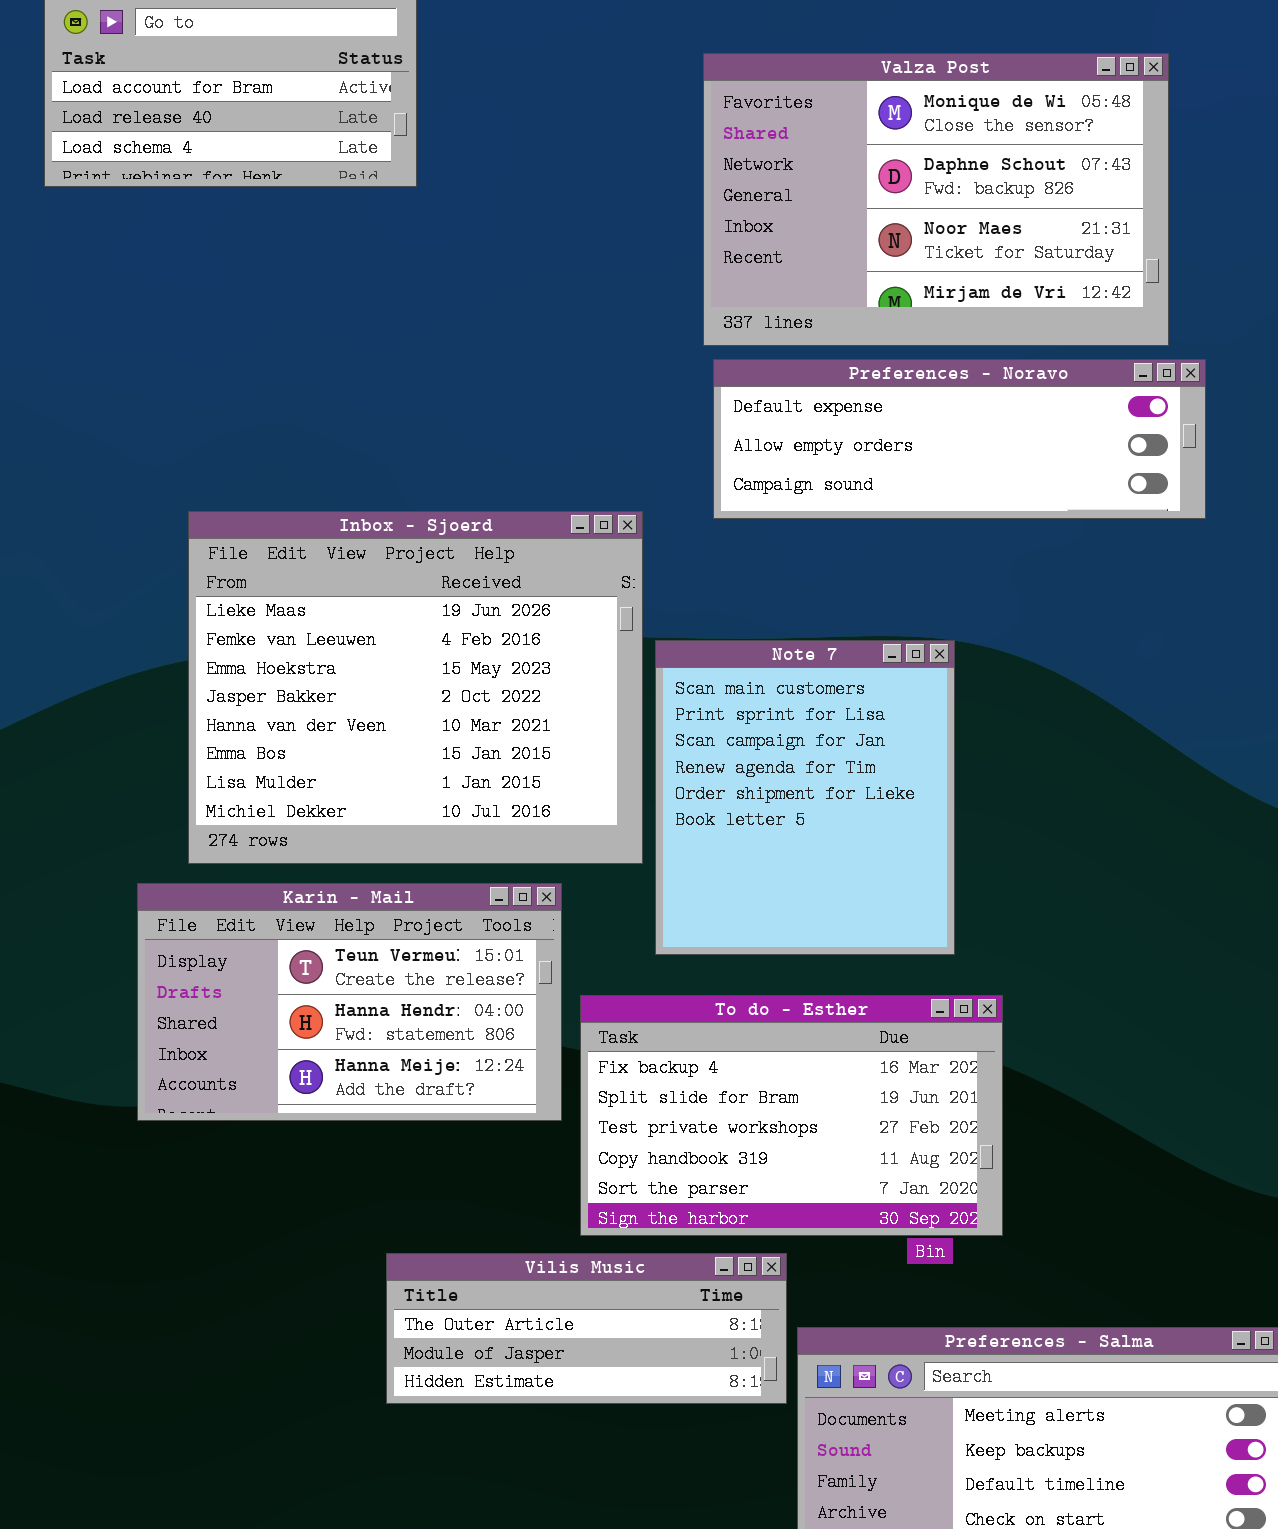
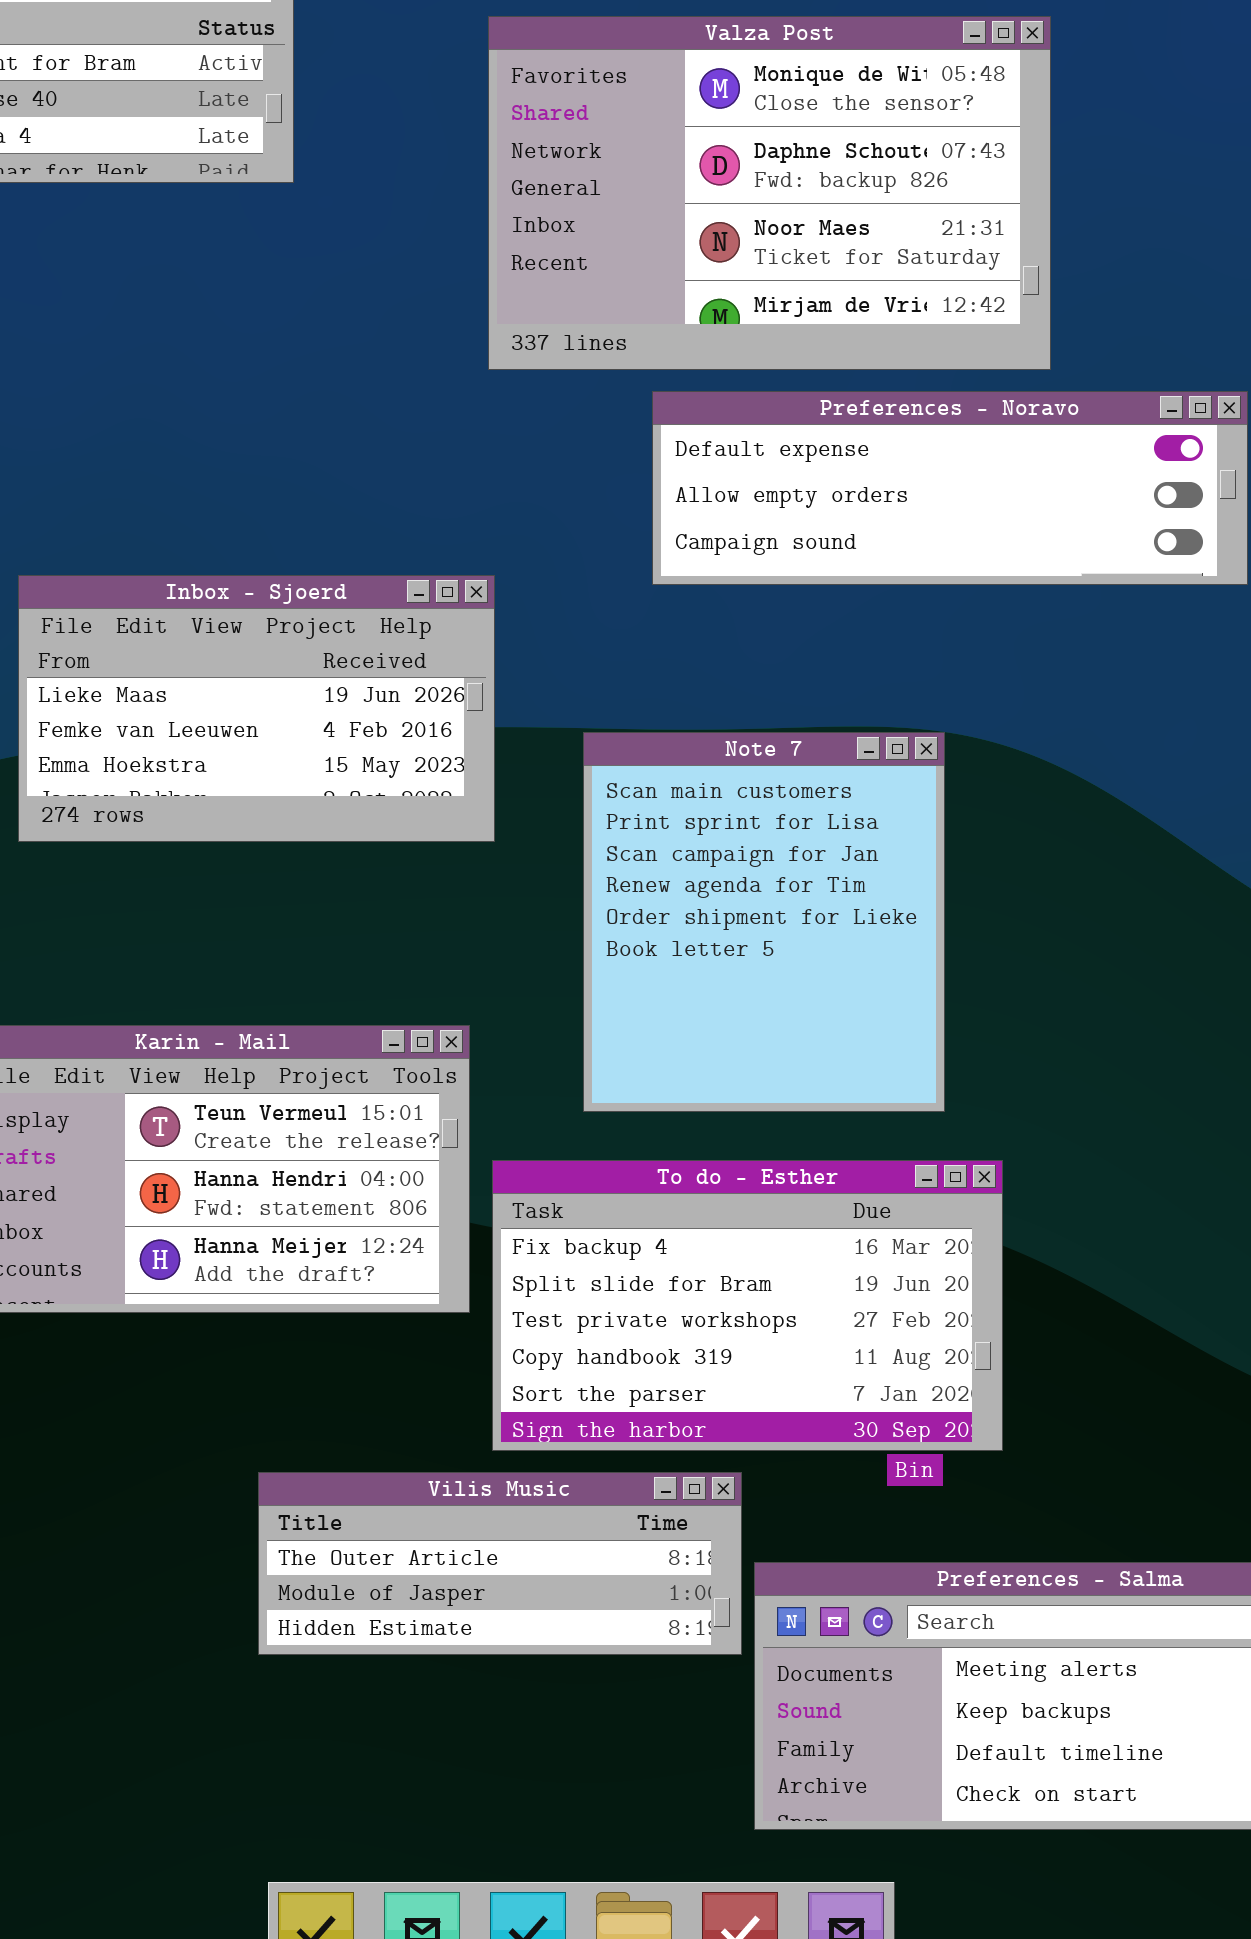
Valza Post: [703,53,1169,346] -> [488,16,1051,370], moved
Inbox - Sjoerd: [188,511,643,864] -> [18,575,495,842], resized

